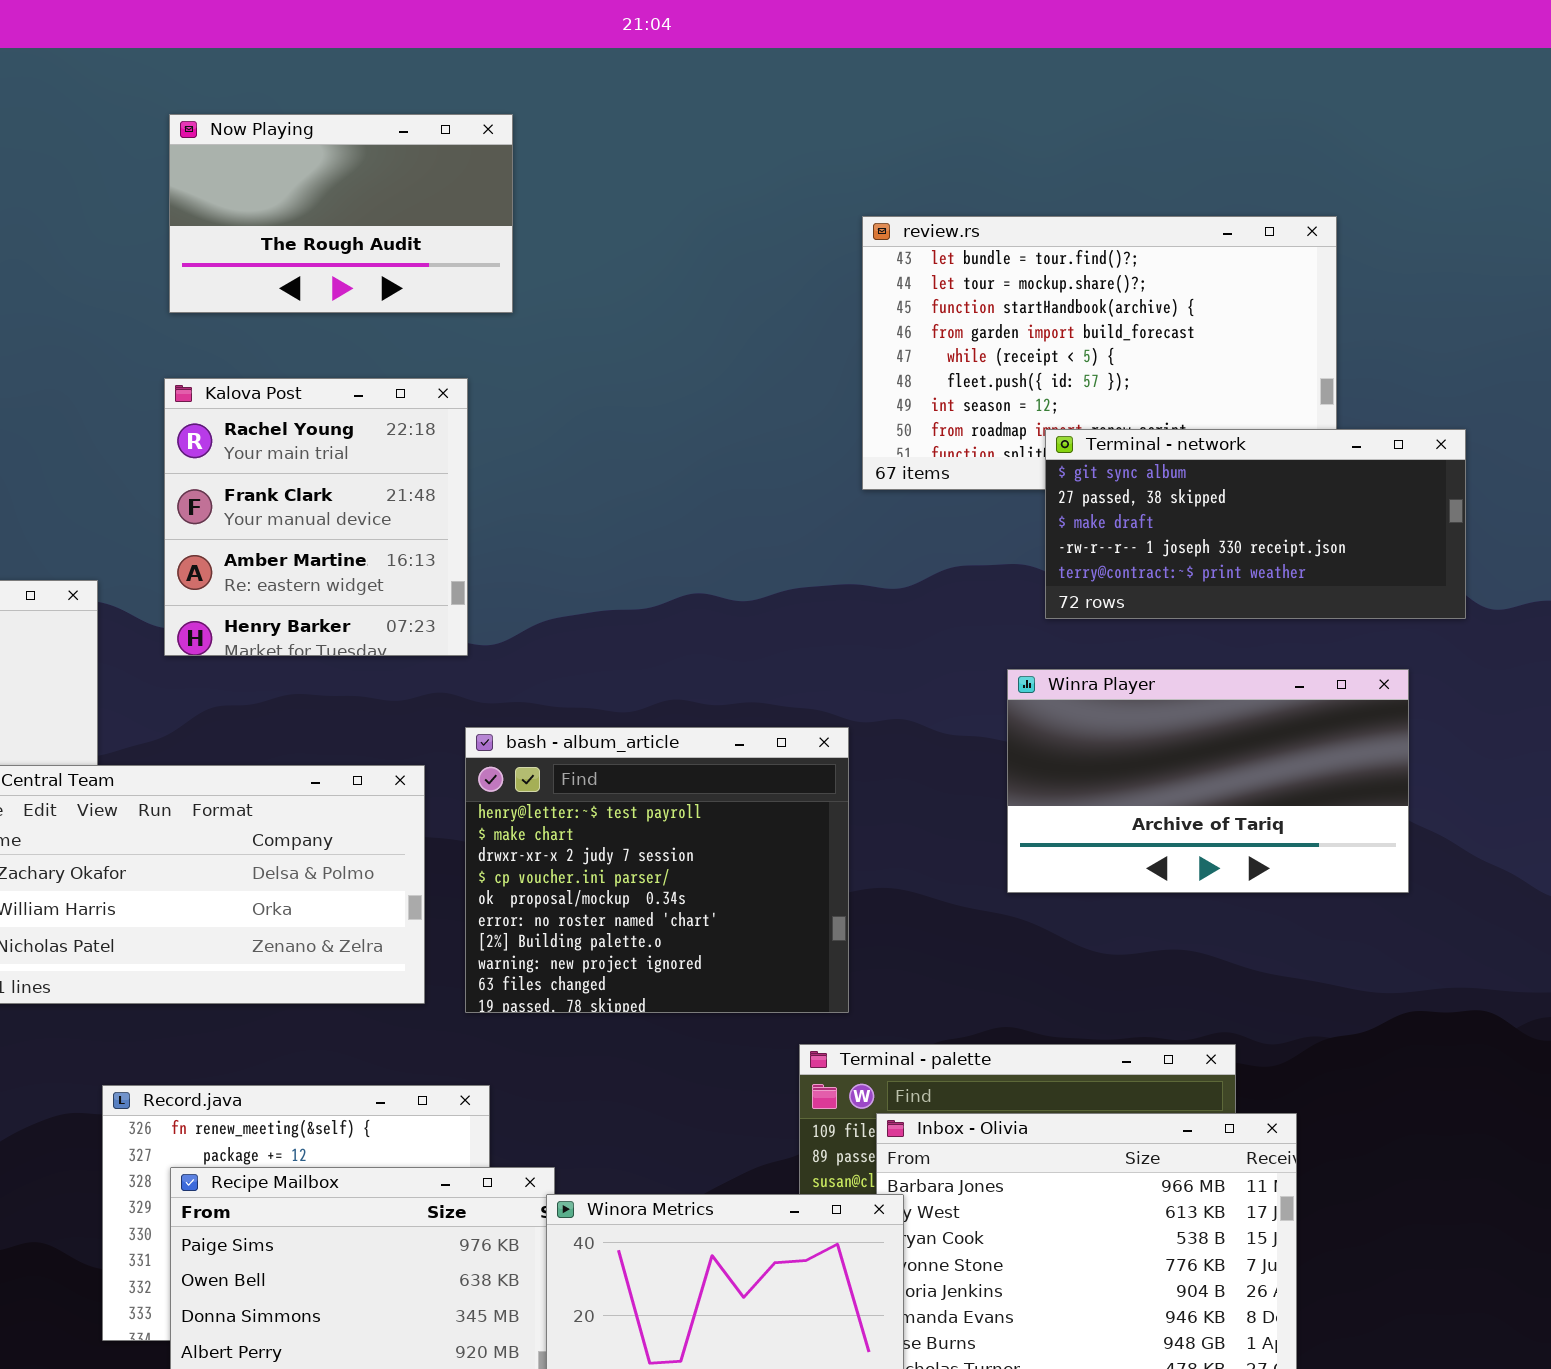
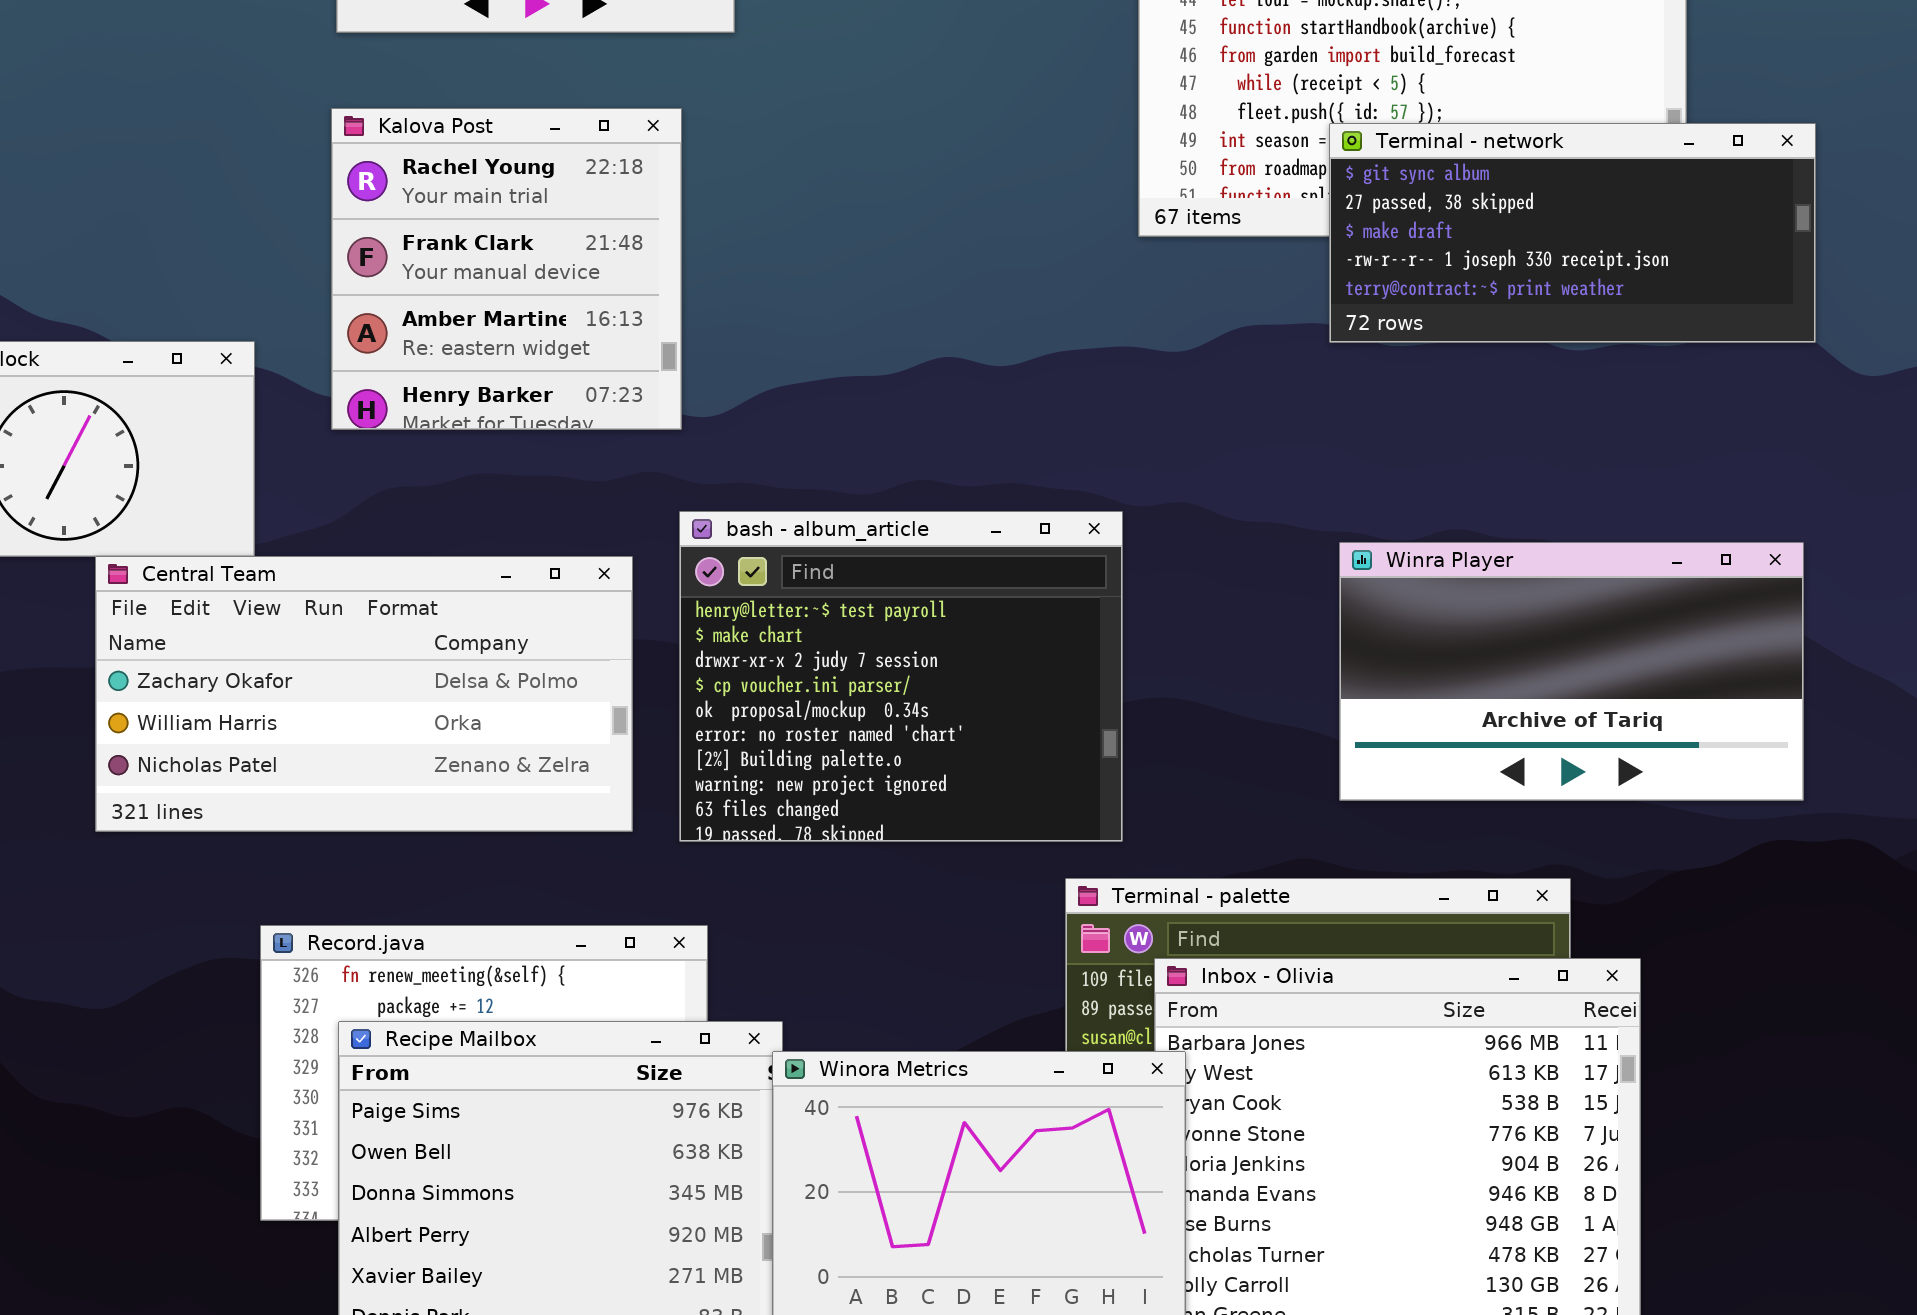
Terminal - network: [1045,429,1466,619] -> [1329,123,1816,343], moved
Winra Player: [1007,669,1409,893] -> [1339,542,1804,801], moved

